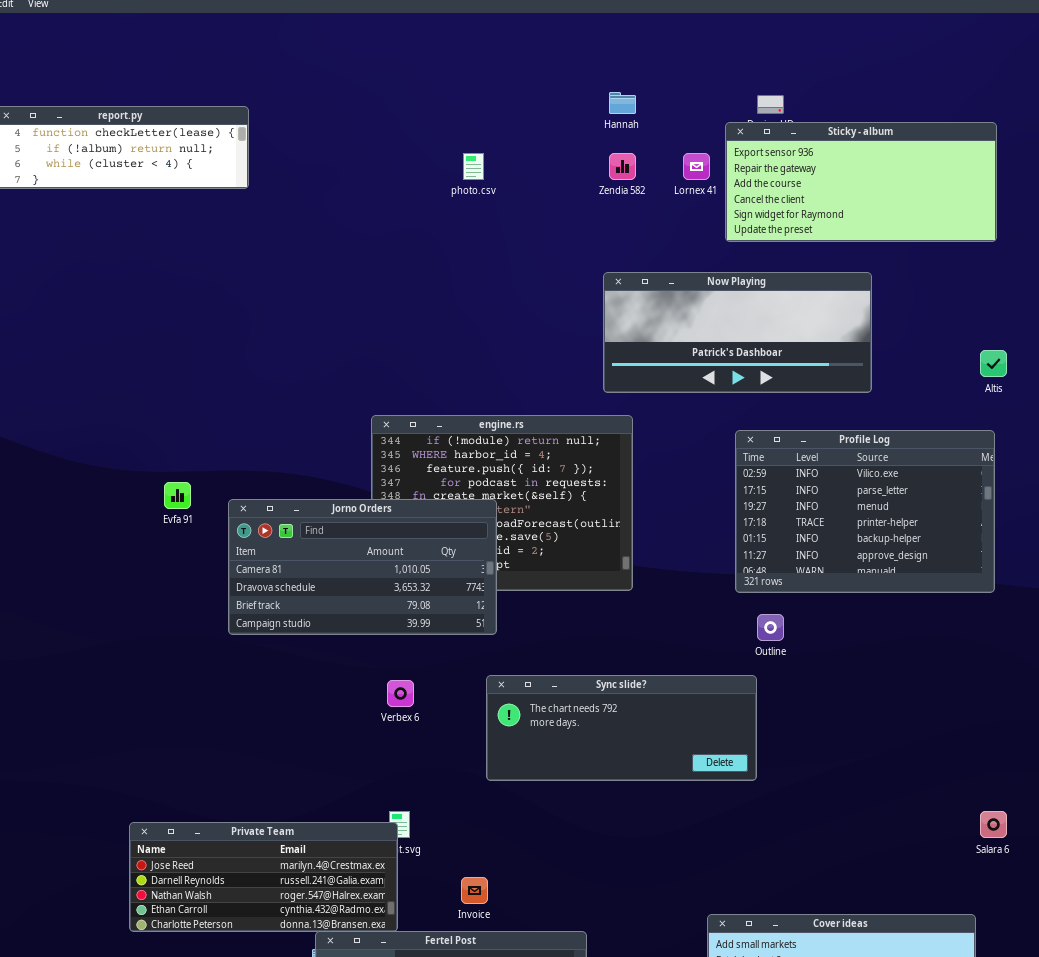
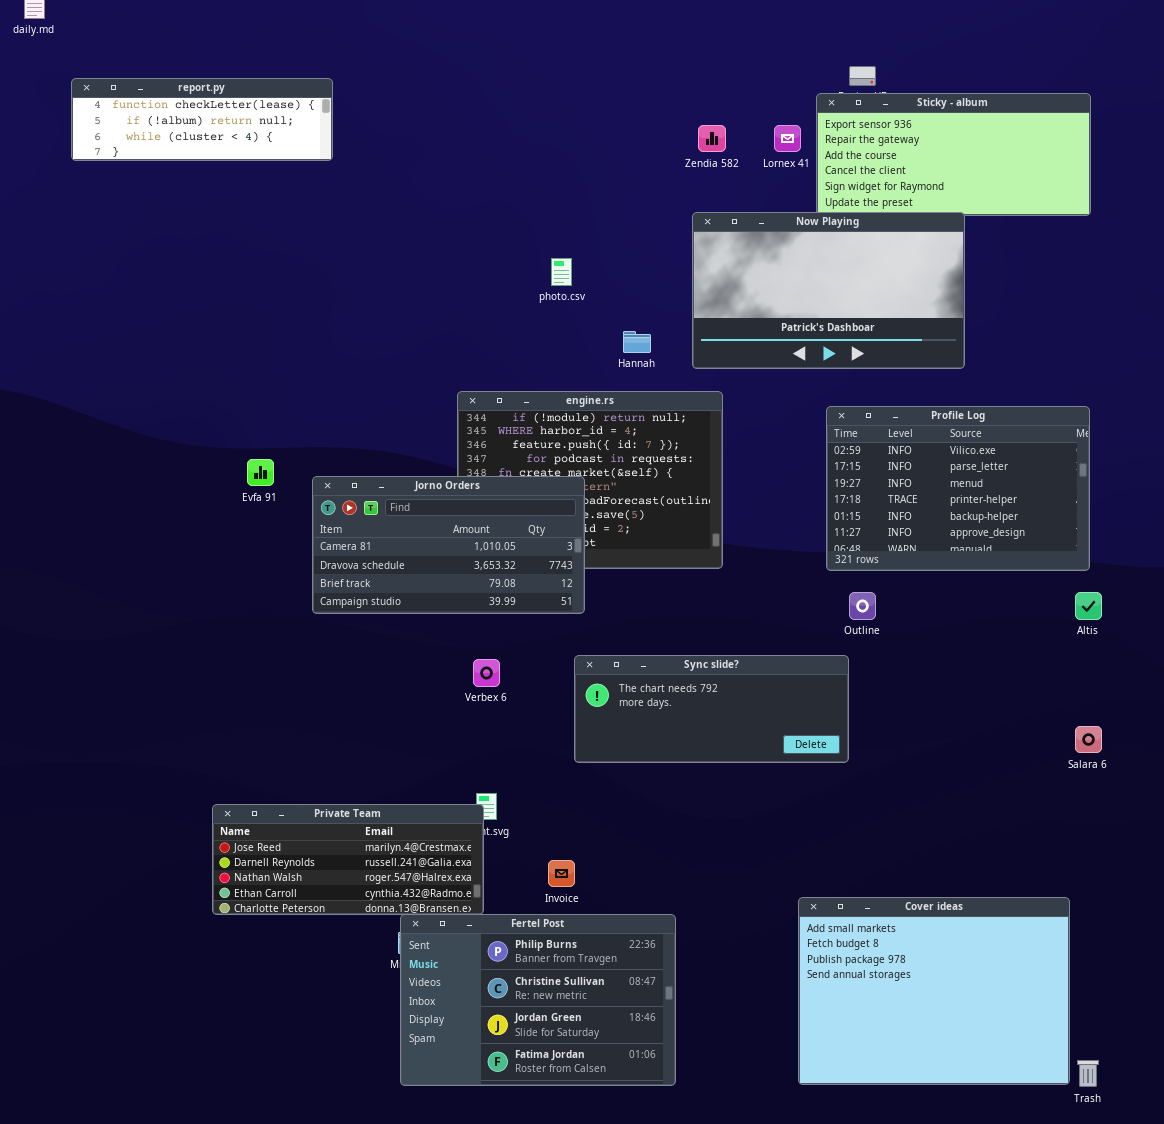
Hannah: [609,92,636,114] -> [623,331,651,353], moved
photo.csv: [463,153,484,180] -> [551,258,572,286], moved
Now Playing: [603,272,872,393] -> [692,212,965,369], resized
Altis: [980,350,1007,377] -> [1075,592,1102,620], moved
Salara 6: [980,811,1007,838] -> [1075,726,1102,753], moved

